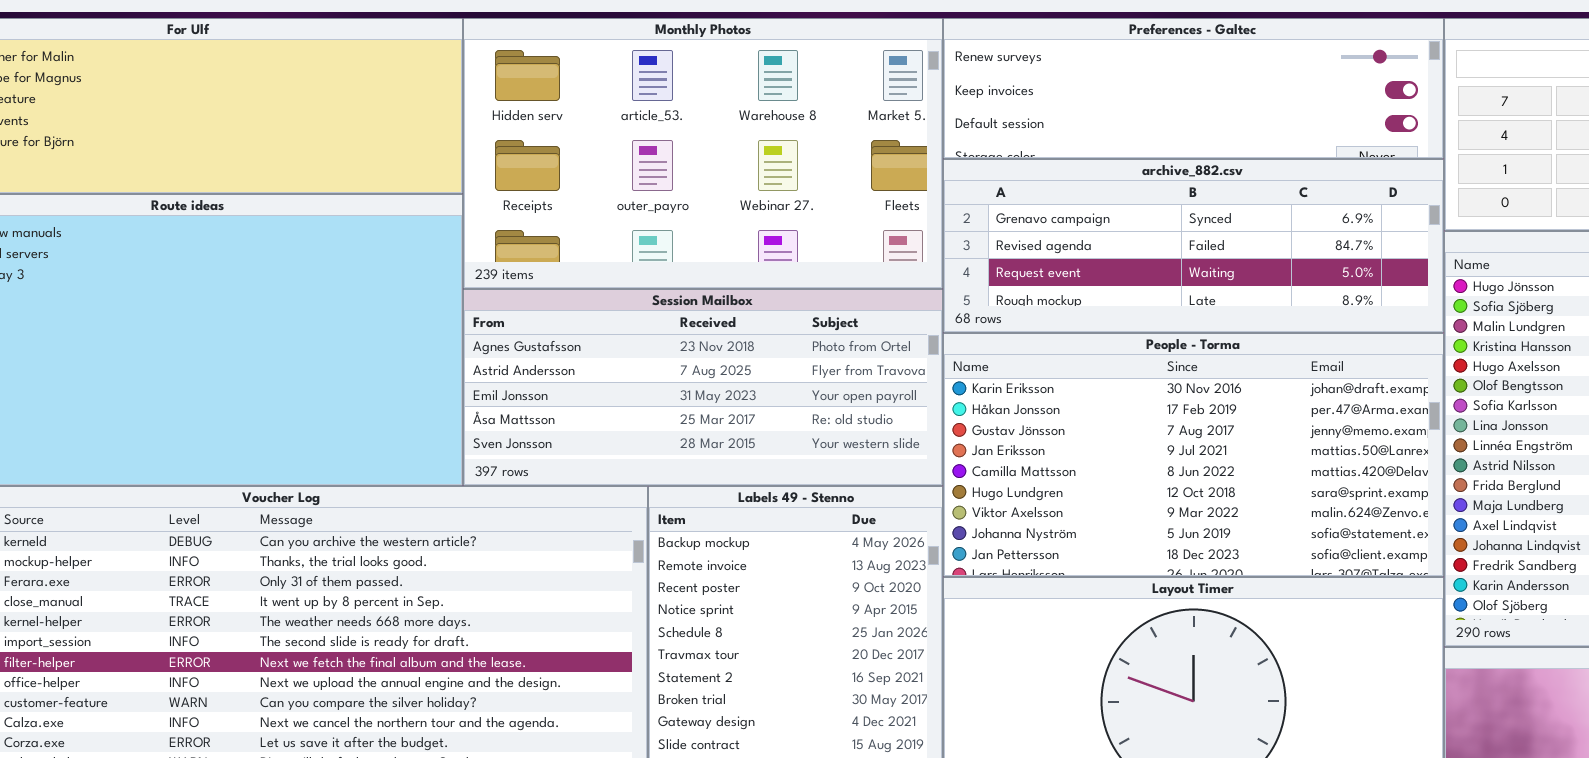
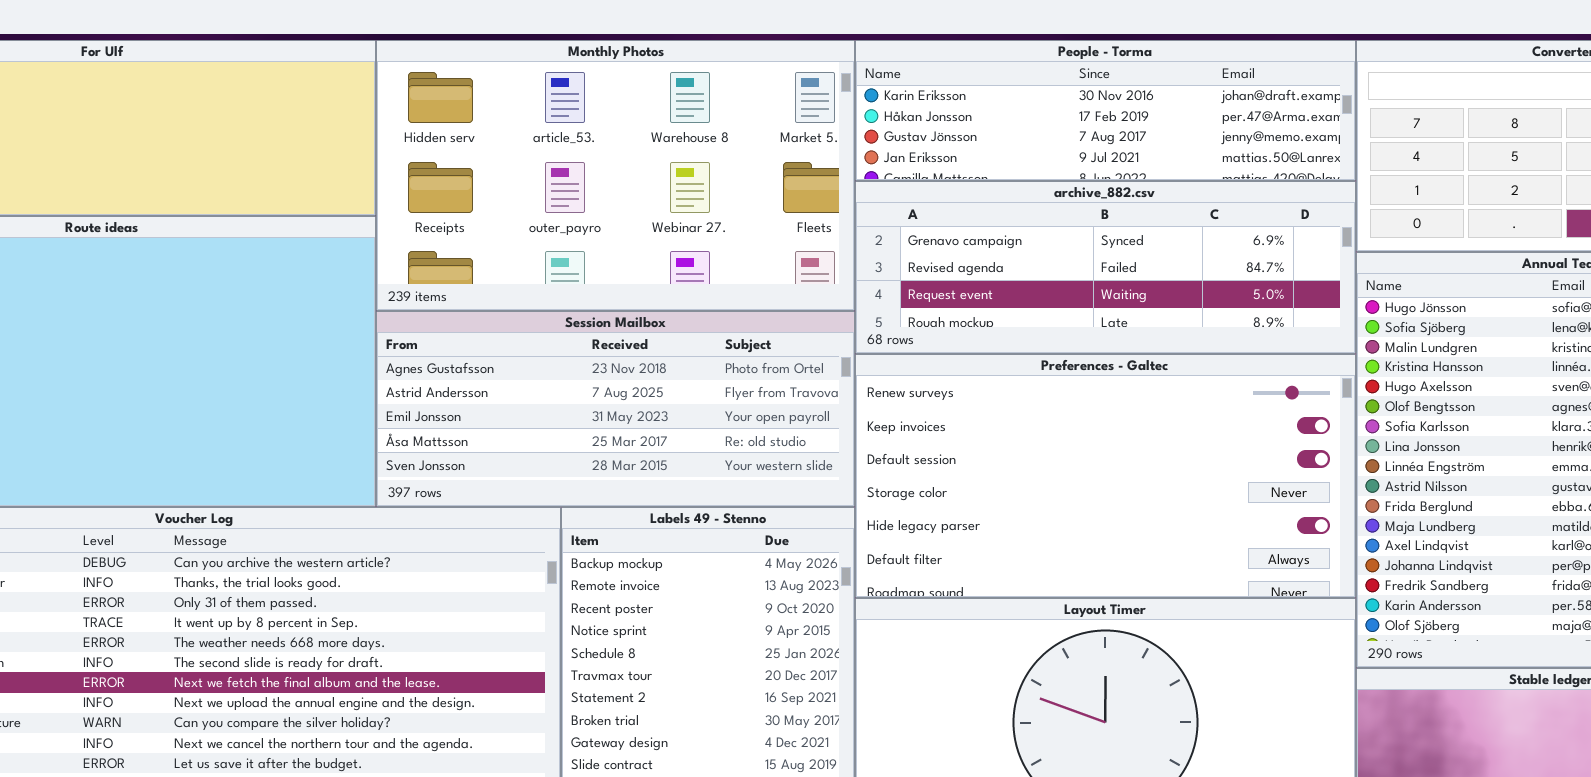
Preferences - Galtec: [943,18,1444,159] -> [855,354,1356,598], moved, resized
People - Torma: [943,333,1444,577] -> [855,40,1356,181], moved, resized

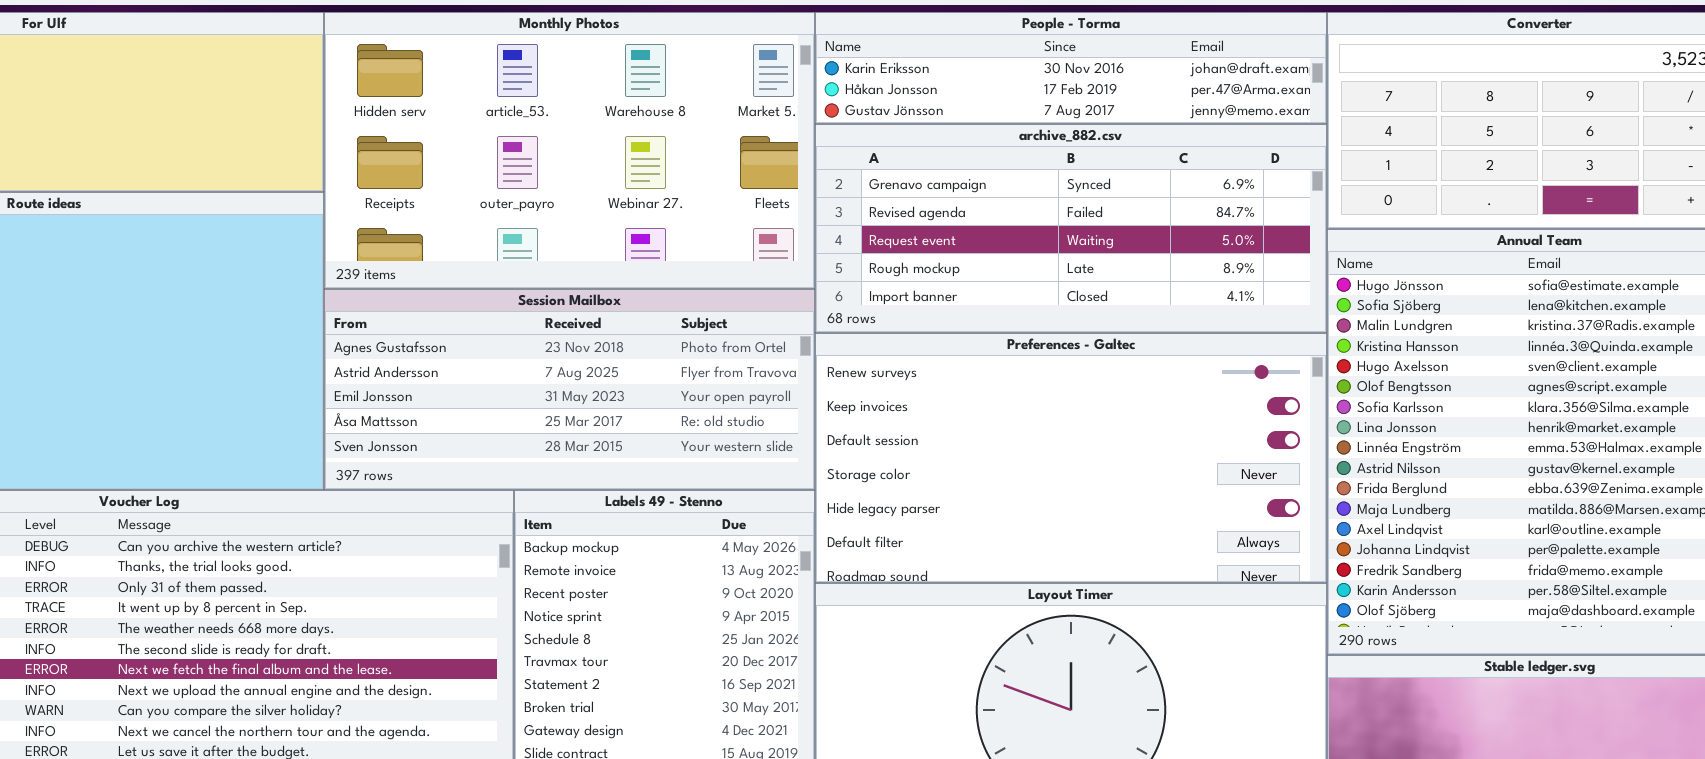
People - Torma: [855,40,1356,181] -> [815,12,1327,124], resized
archive_882.csv: [855,181,1356,354] -> [815,124,1327,333], resized

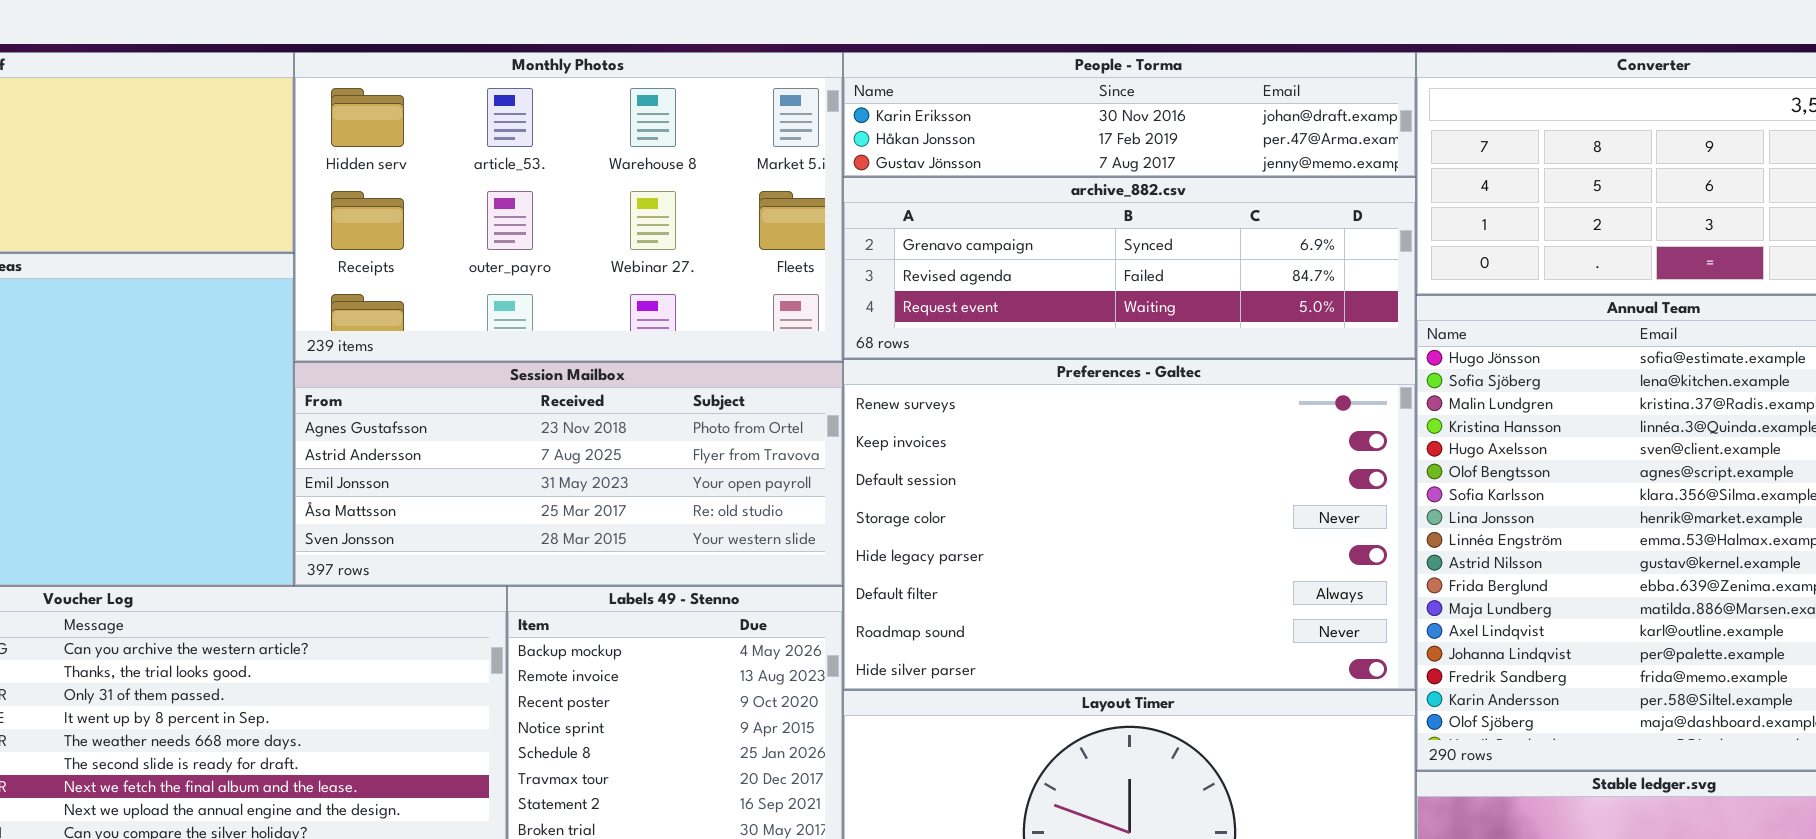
archive_882.csv: [815,124,1327,333] -> [843,177,1416,359], resized
Preferences - Galtec: [815,333,1327,583] -> [843,359,1416,690], resized

